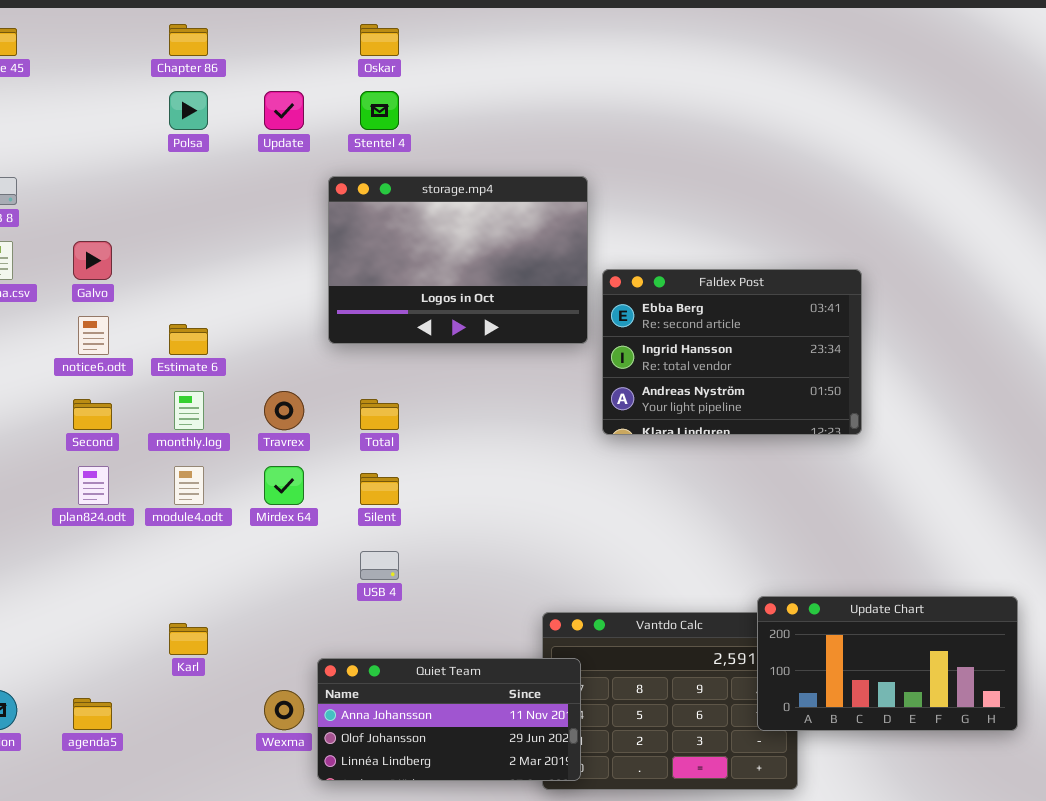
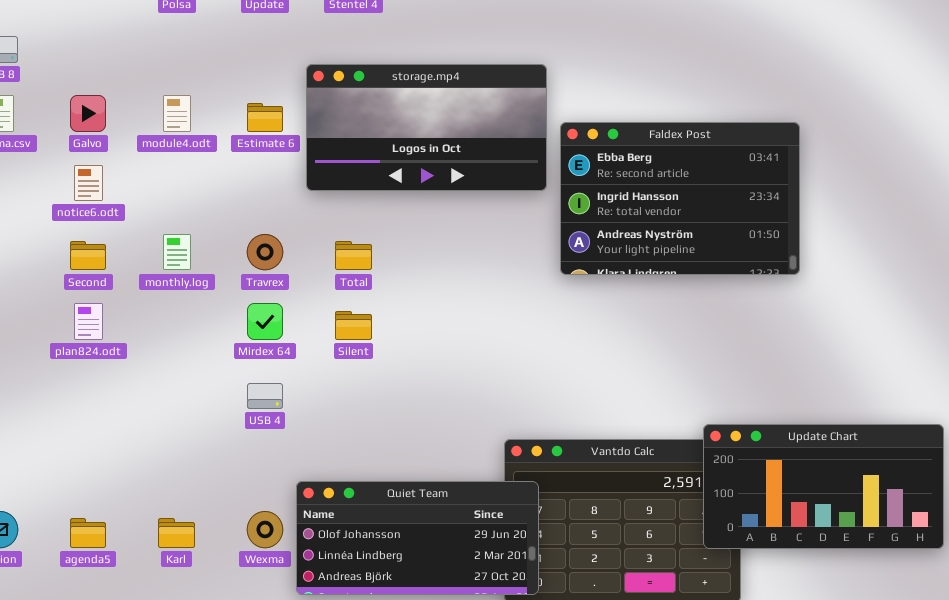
storage.mp4: [328,176,588,344] -> [306,64,547,191], resized
Estimate 6: [169,324,208,355] -> [247,103,283,132], moved
module4.odt: [174,466,204,505] -> [163,95,191,132], moved
USB 4: [360,551,399,580] -> [247,383,283,409], moved
Karl: [169,623,208,655] -> [158,518,195,548], moved
Quiet Team: [317,658,581,781] -> [296,481,539,595], scrolled down 1 row

